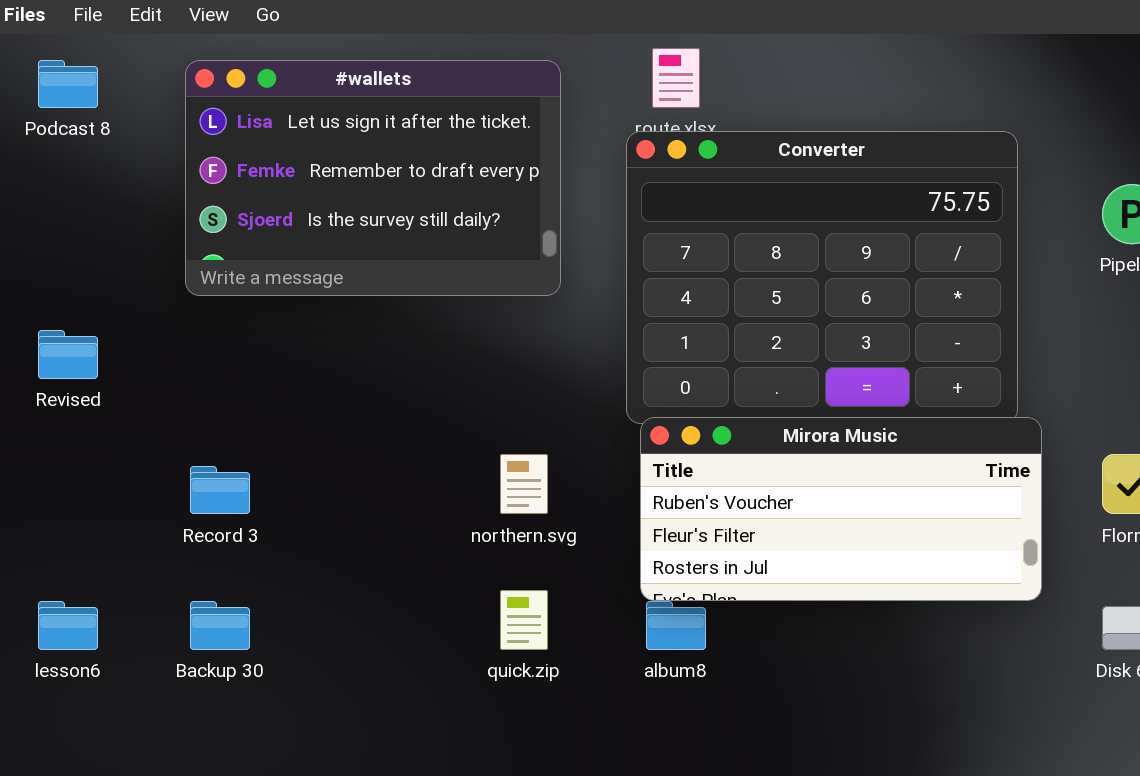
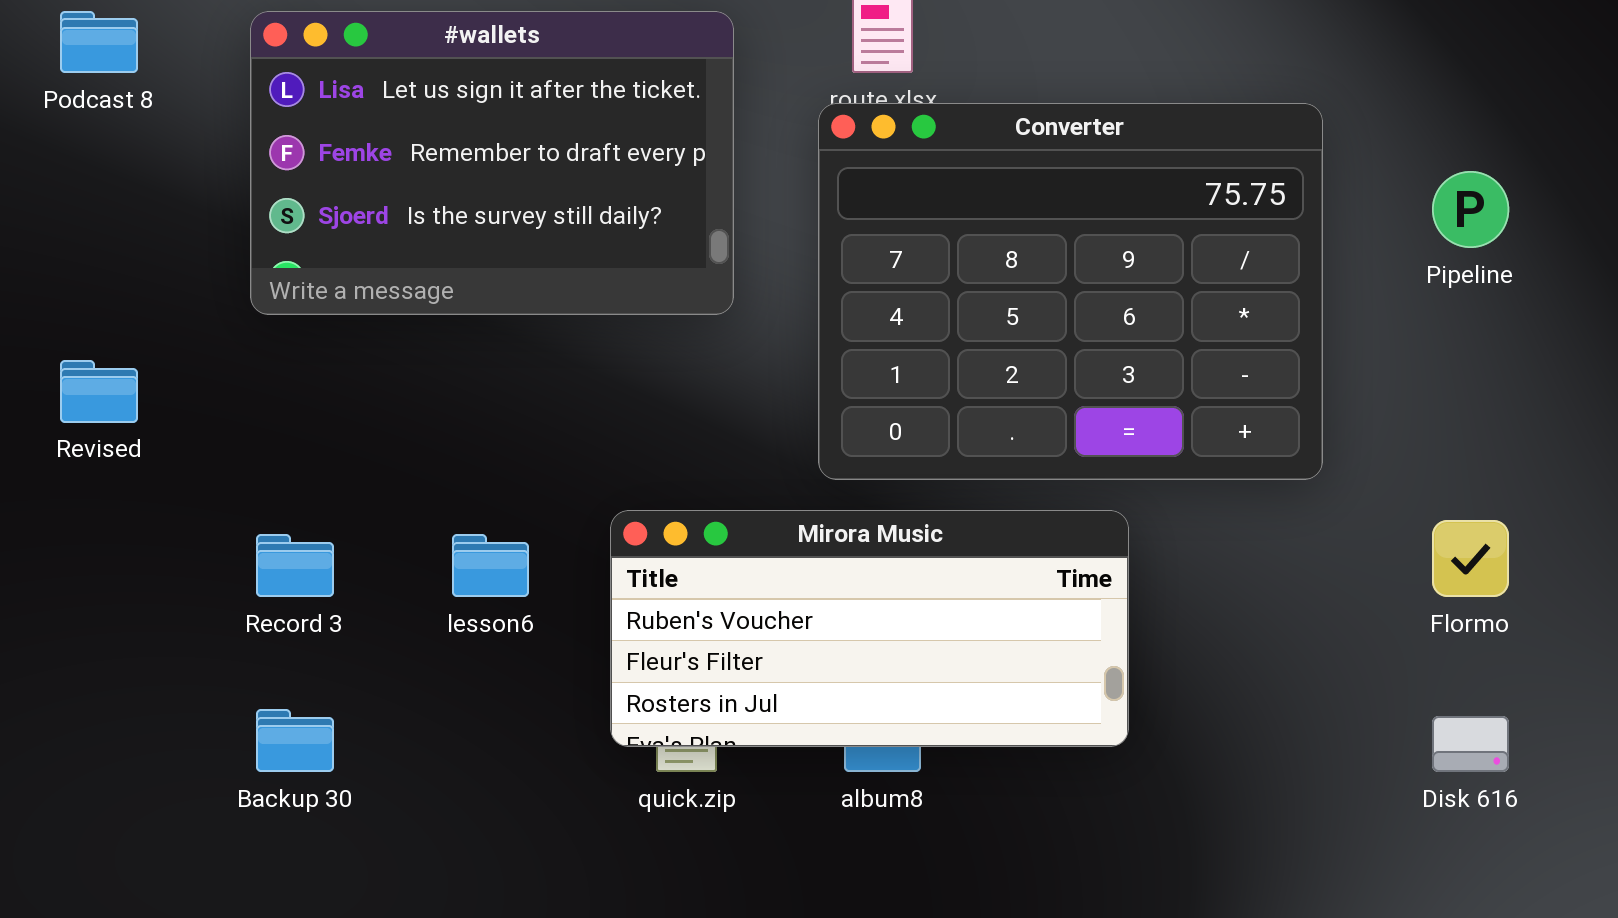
Mirora Music: [640,417,1042,601] -> [610,510,1129,747], moved
lesson6: [38,601,98,650] -> [452,534,529,597], moved

